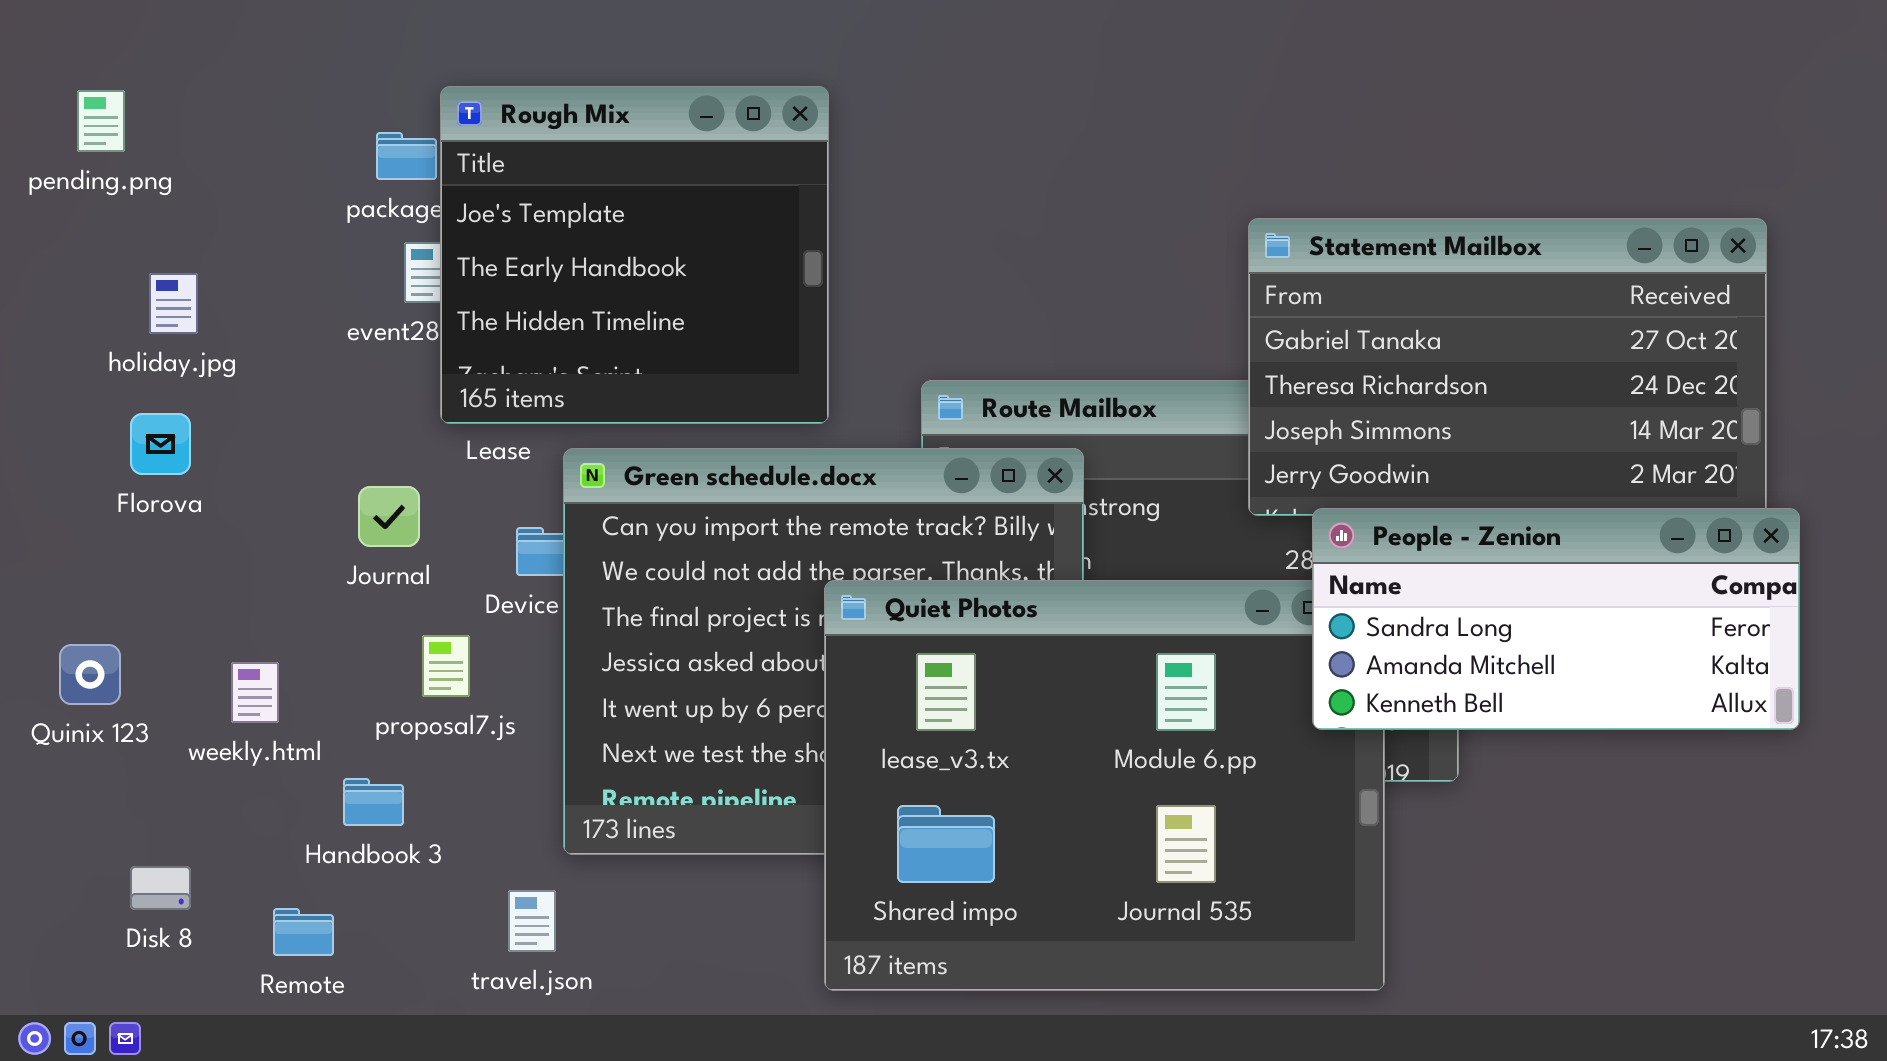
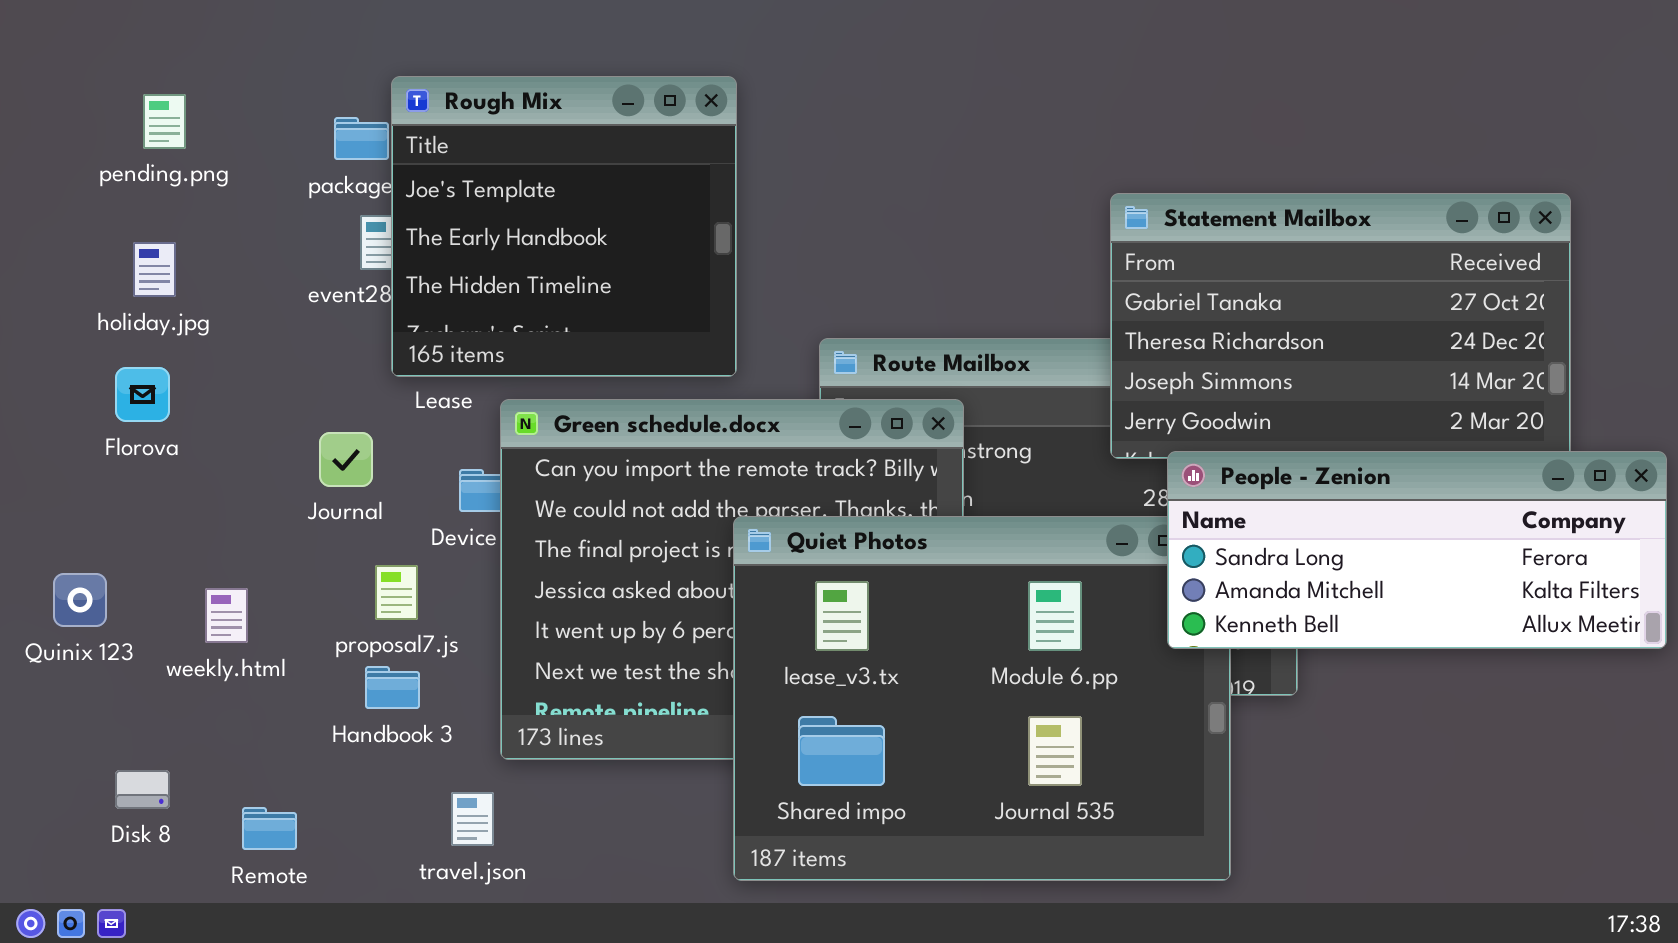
pending.png: [77,90,125,152] -> [143,94,186,149], moved
People - Zenion: [1312,508,1800,730] -> [1167,451,1667,649], resized
Handbook 3: [343,778,404,826] -> [365,666,420,709], moved

